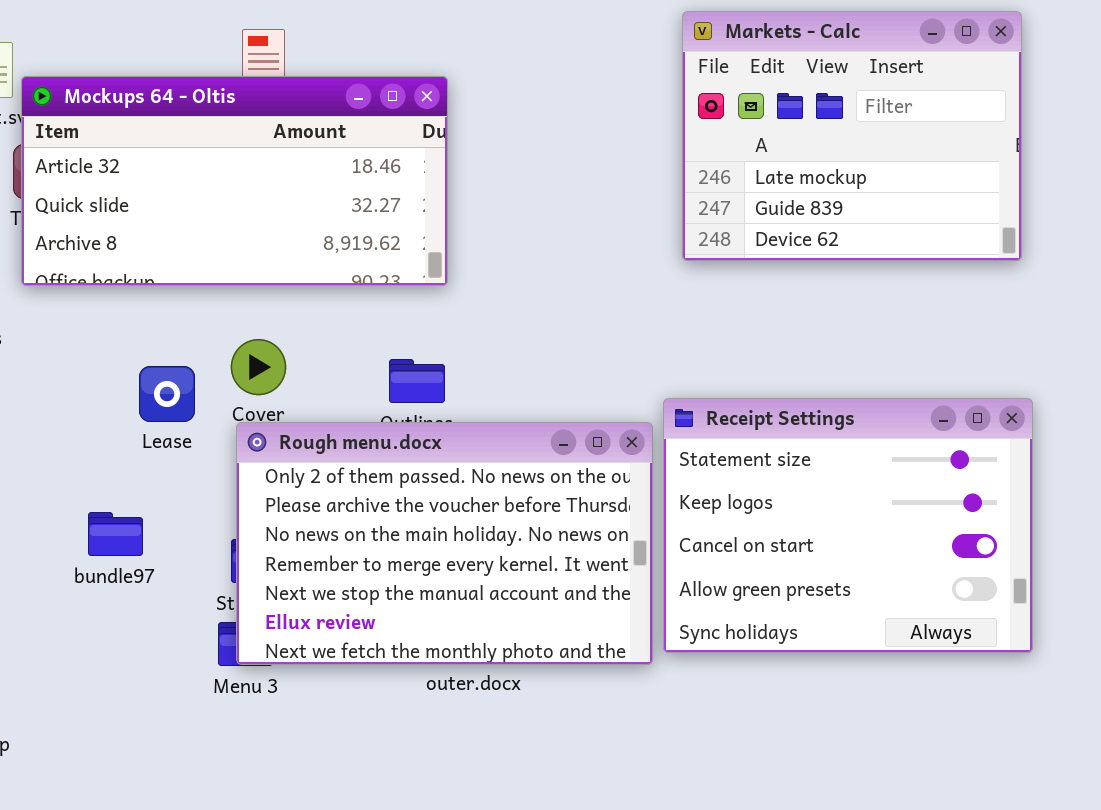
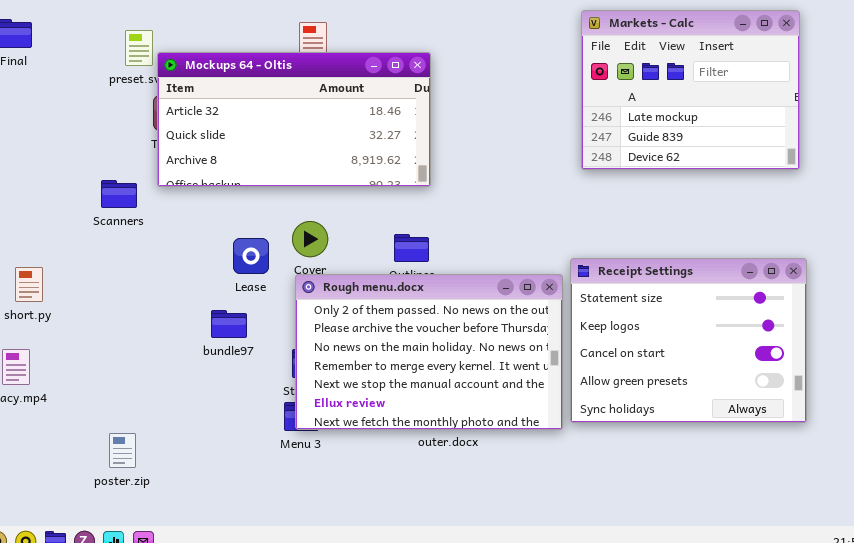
bundle97: [88,512,143,556] -> [211,310,247,338], moved

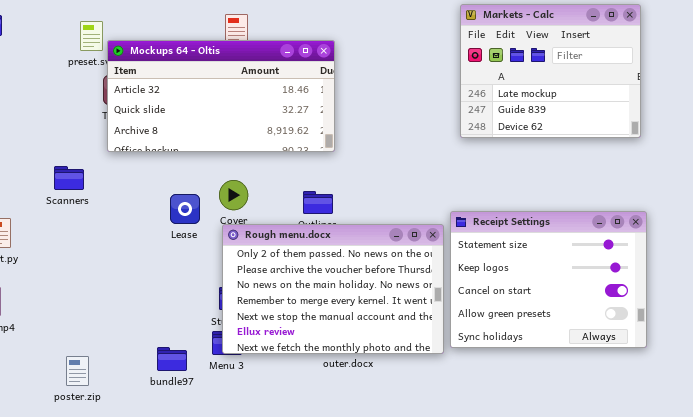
Scanners: [101,180,137,208] -> [54,166,84,190], moved
bundle97: [211,310,247,338] -> [157,347,187,371], moved

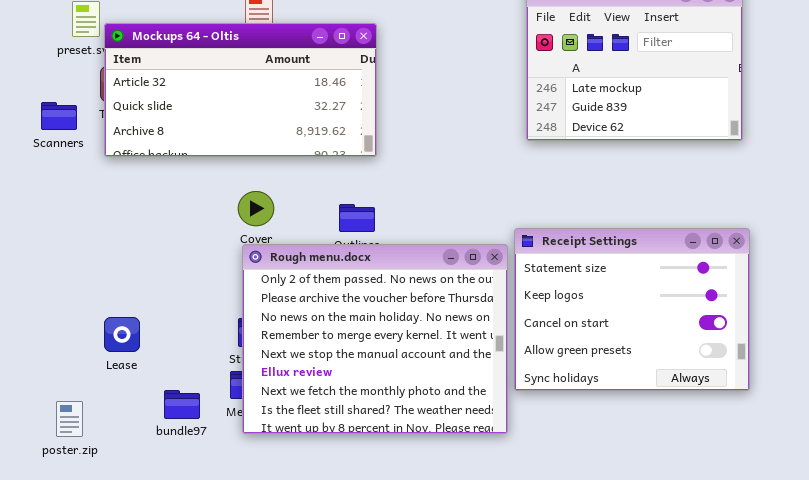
Scanners: [54,166,84,190] -> [41,102,77,130], moved
Lease: [170,194,200,224] -> [104,317,140,352], moved
Rough menu.docx: [222,224,444,354] -> [242,244,508,434], resized

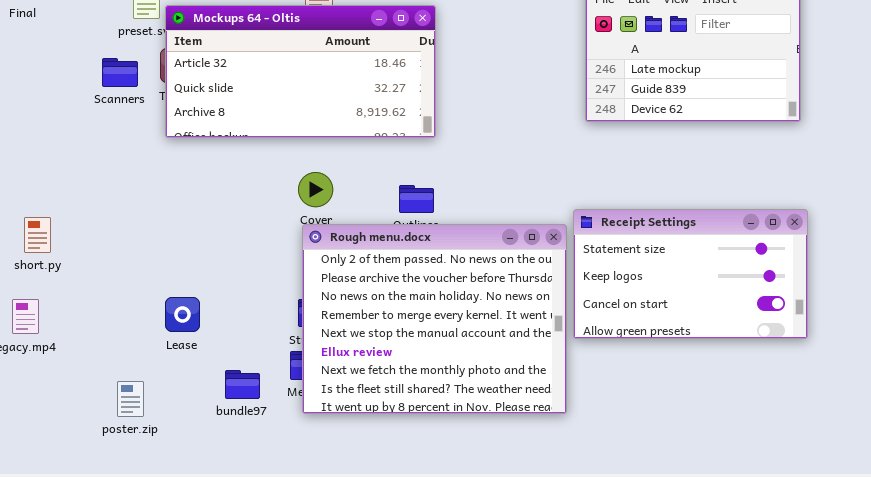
Scanners: [41,102,77,130] -> [102,58,138,87], moved
Receipt Settings: [514,228,750,391] -> [573,209,808,339], resized

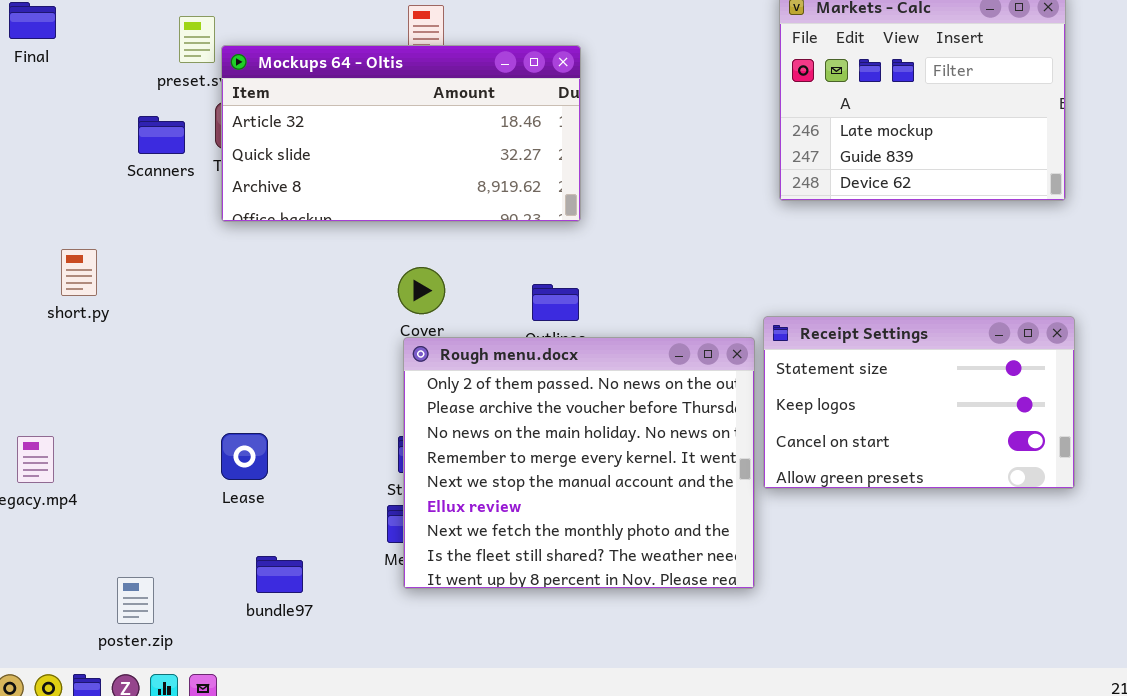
short.py: [24,217,51,253] -> [61,249,97,296], moved
bundle97: [225,370,260,399] -> [256,556,303,593], moved
poster.zip: [117,381,144,417] -> [117,577,154,624], moved

